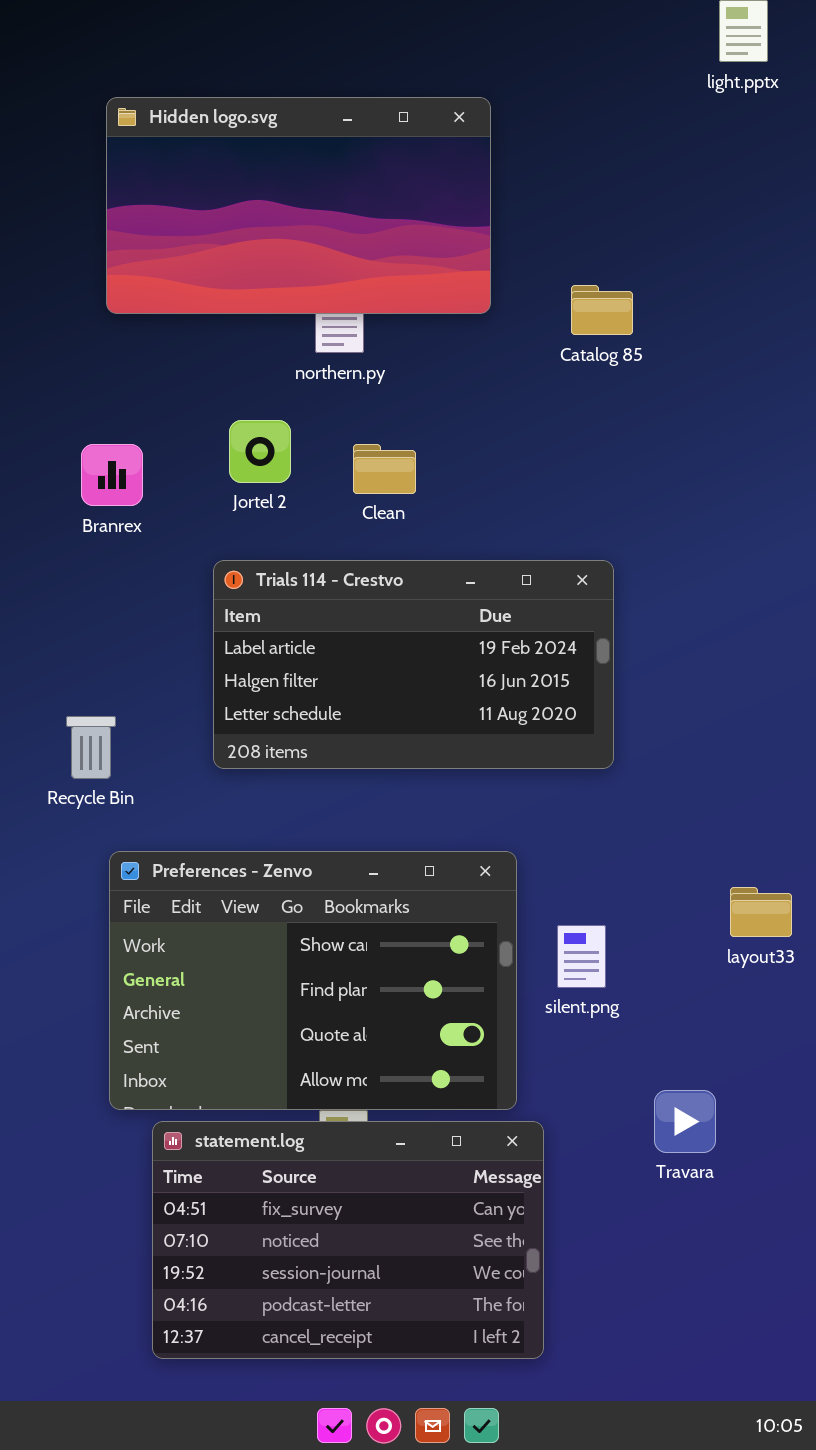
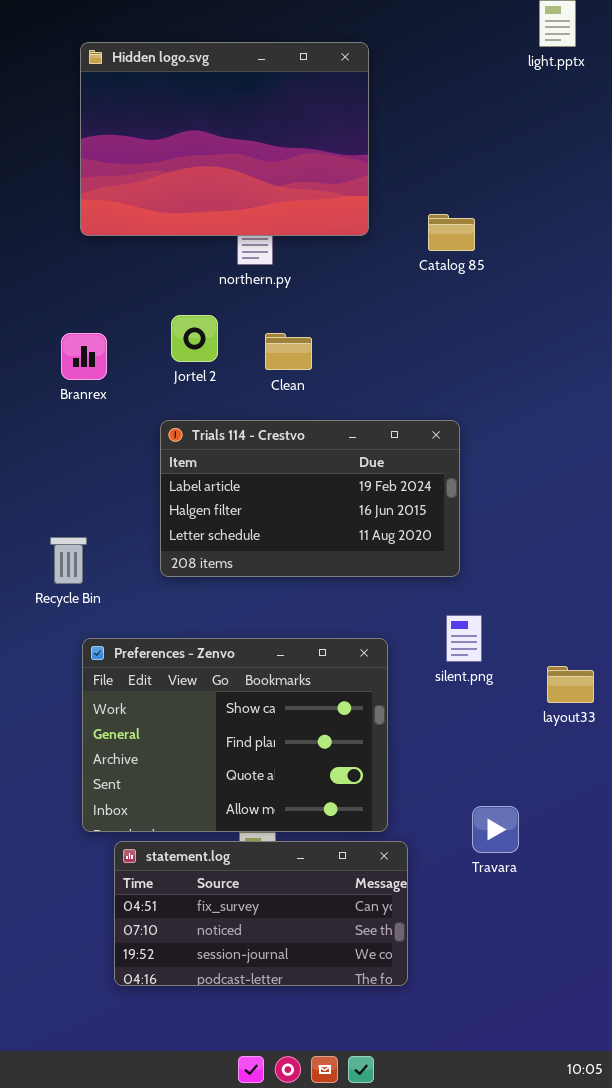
Hidden logo.svg: [106,97,491,314] -> [80,42,369,236], resized
silent.png: [557,925,606,988] -> [446,615,482,662], moved
Travara: [654,1090,716,1153] -> [472,806,519,853], moved
statement.log: [152,1121,544,1359] -> [114,841,408,986], resized

